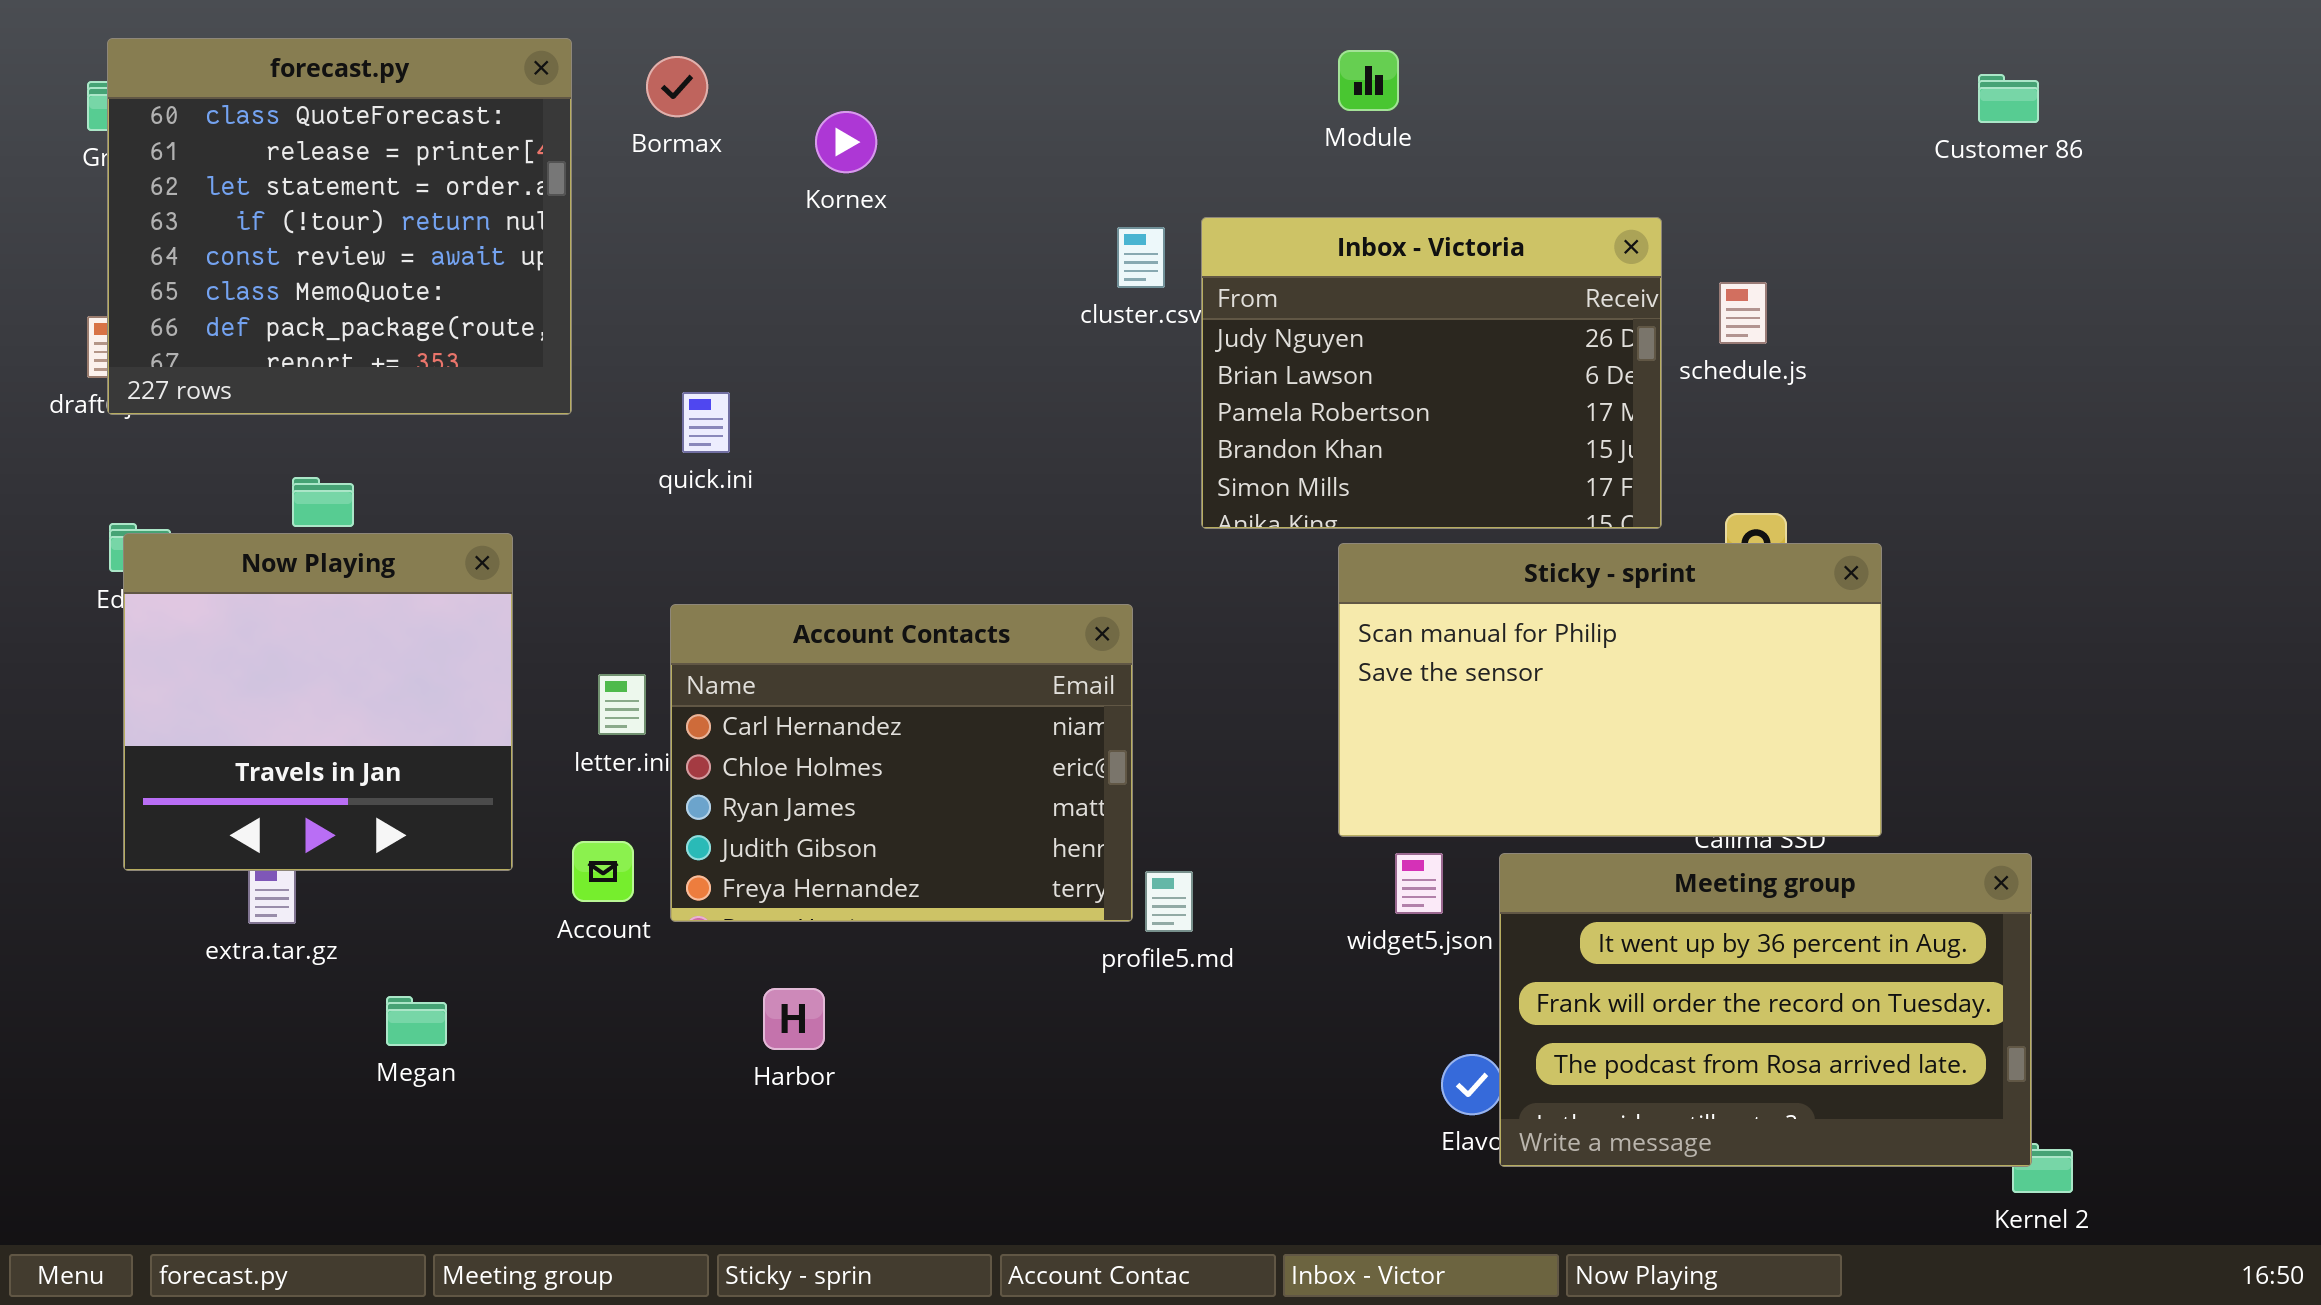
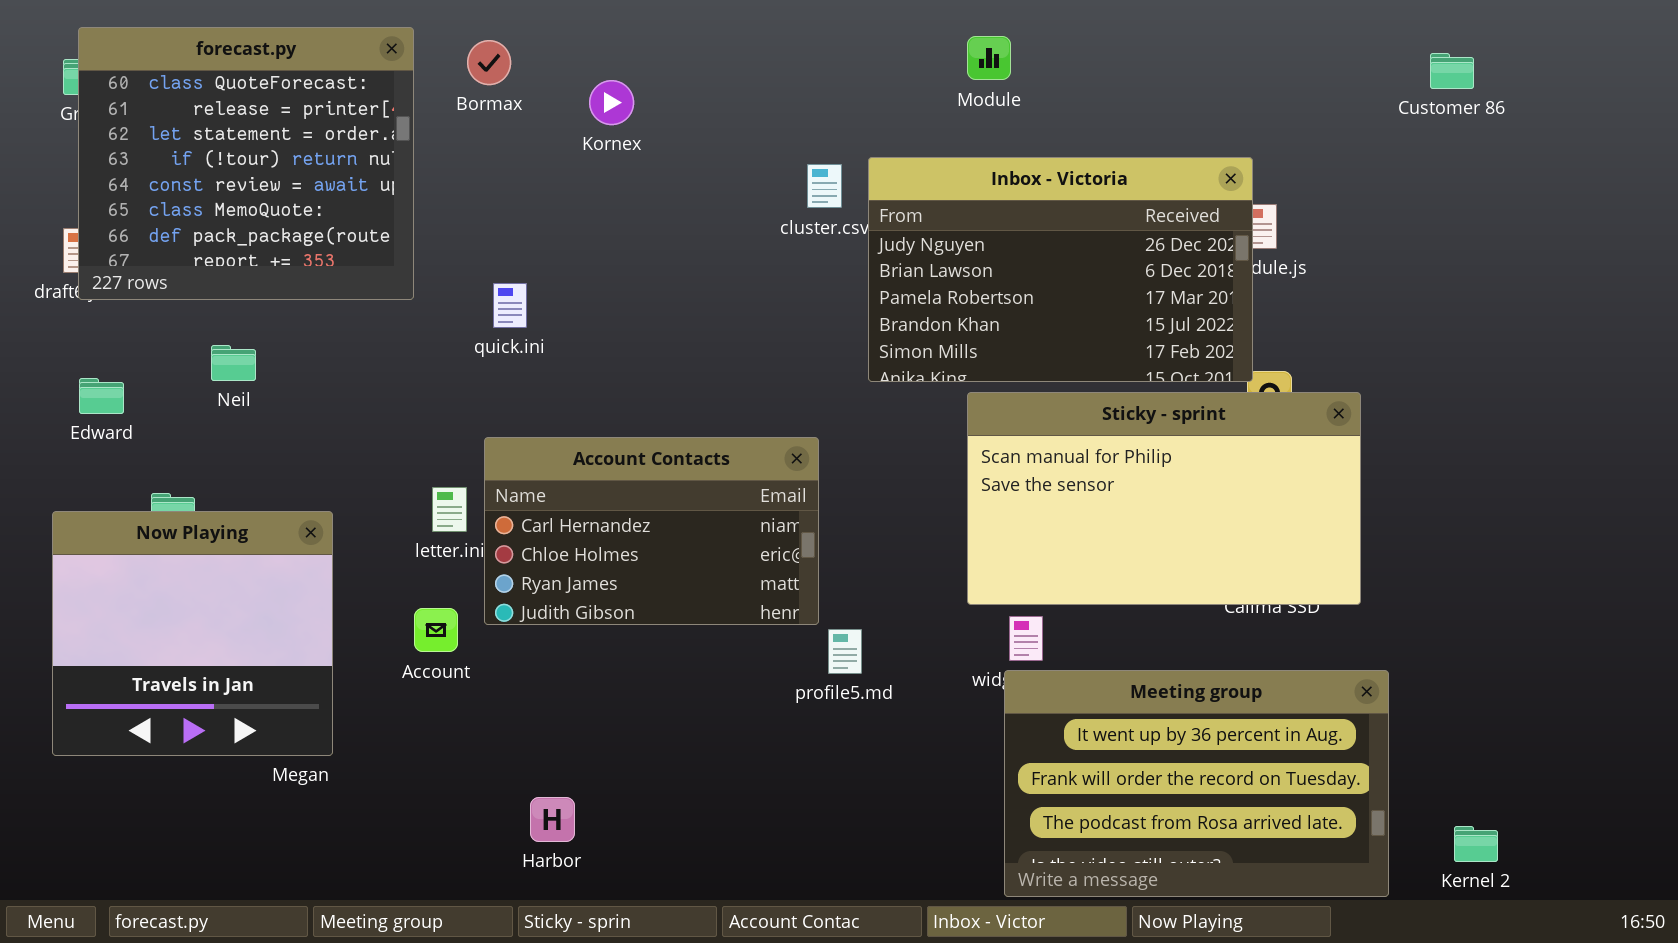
Inbox - Victoria: [1201,217,1662,529] -> [868,157,1253,382], resized
Now Playing: [123,533,513,871] -> [52,511,333,756], moved
Account Contacts: [670,604,1133,922] -> [484,437,819,625], resized
Meeting group: [1499,853,2032,1167] -> [1004,670,1389,897], moved
Harbor: [763,988,825,1050] -> [530,797,575,842], moved

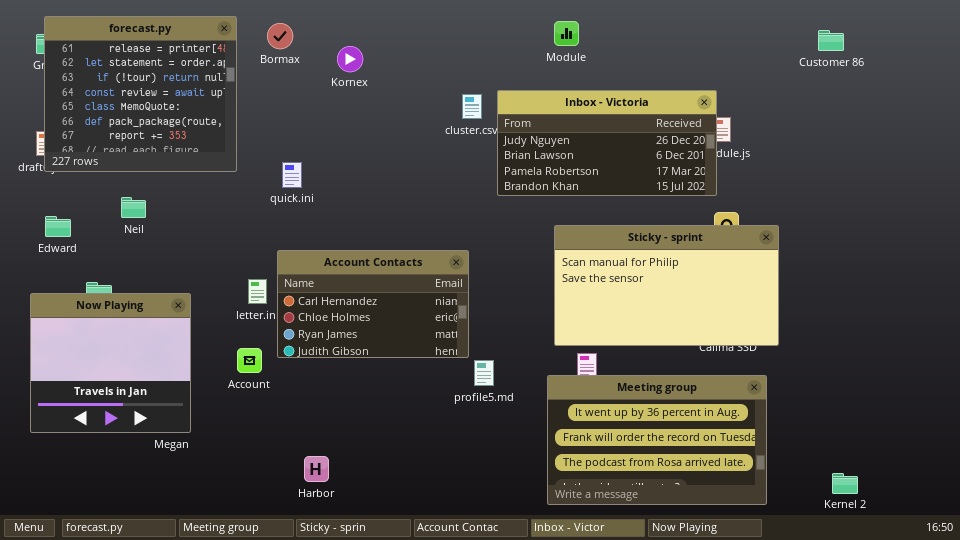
forecast.py: [78,27,414,300] -> [44,16,237,172], scrolled down 1 row
Inbox - Victoria: [868,157,1253,382] -> [497,90,717,196], resized
Meeting group: [1004,670,1389,897] -> [547,375,767,505], moved

